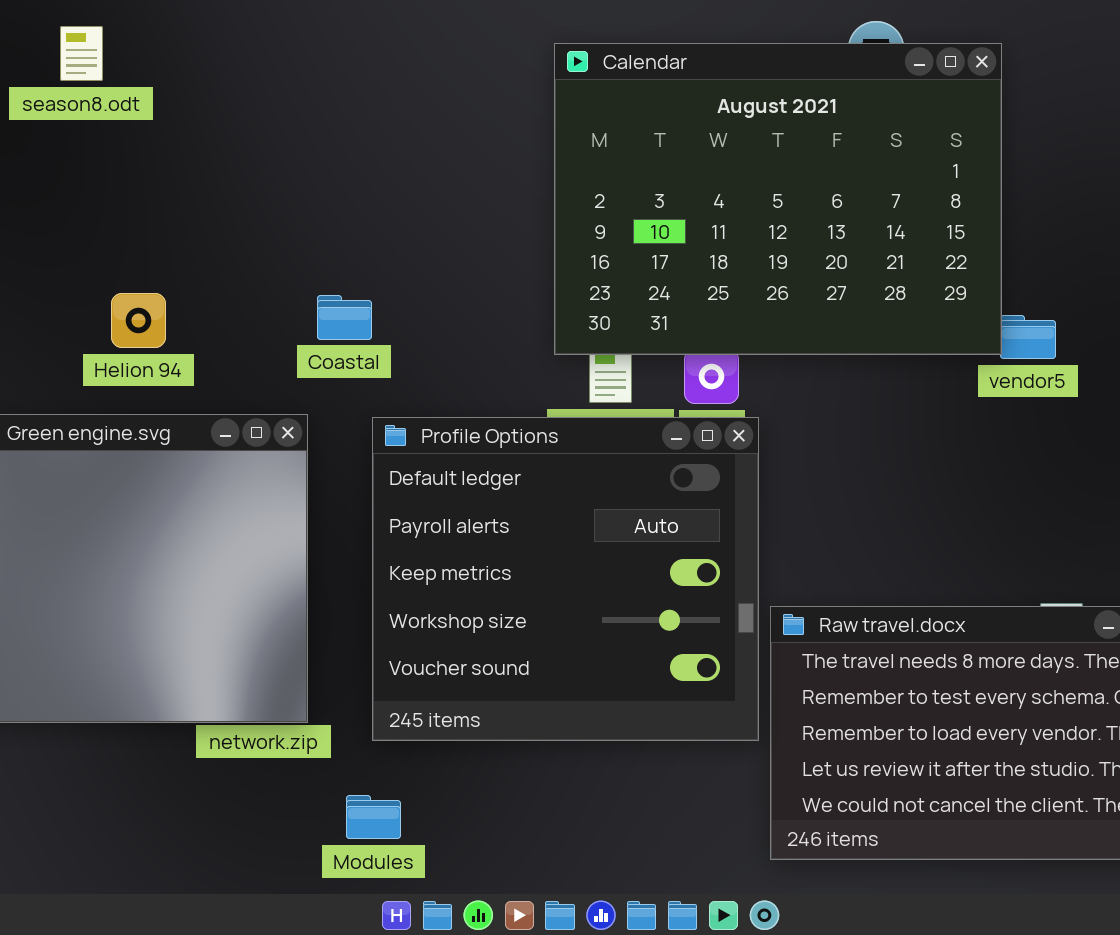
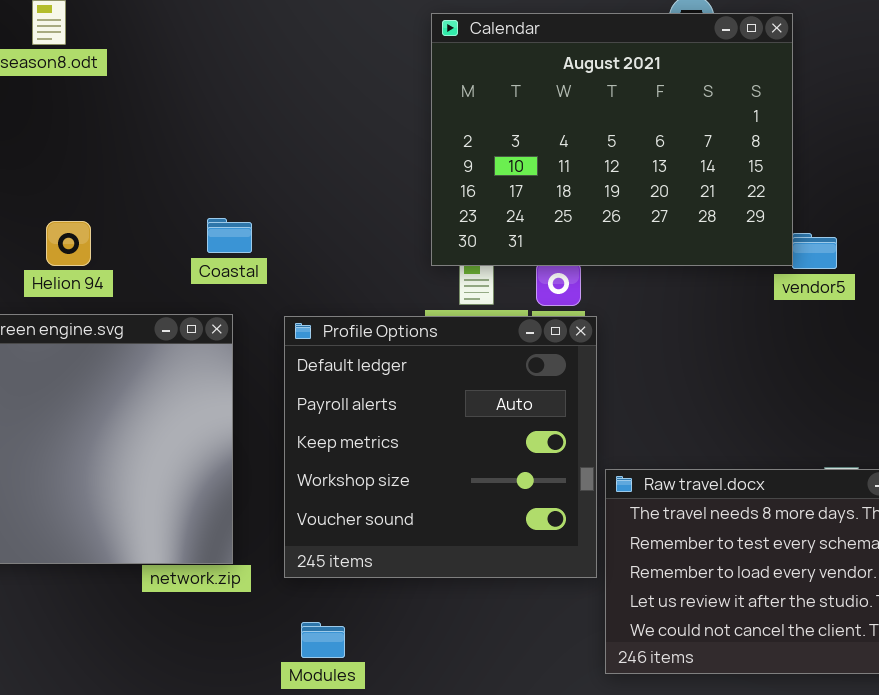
Helion 94: [111,293,166,348] -> [46,221,91,266], moved
Coastal: [317,295,372,340] -> [207,218,252,253], moved
Modules: [346,795,401,839] -> [301,622,345,658], moved

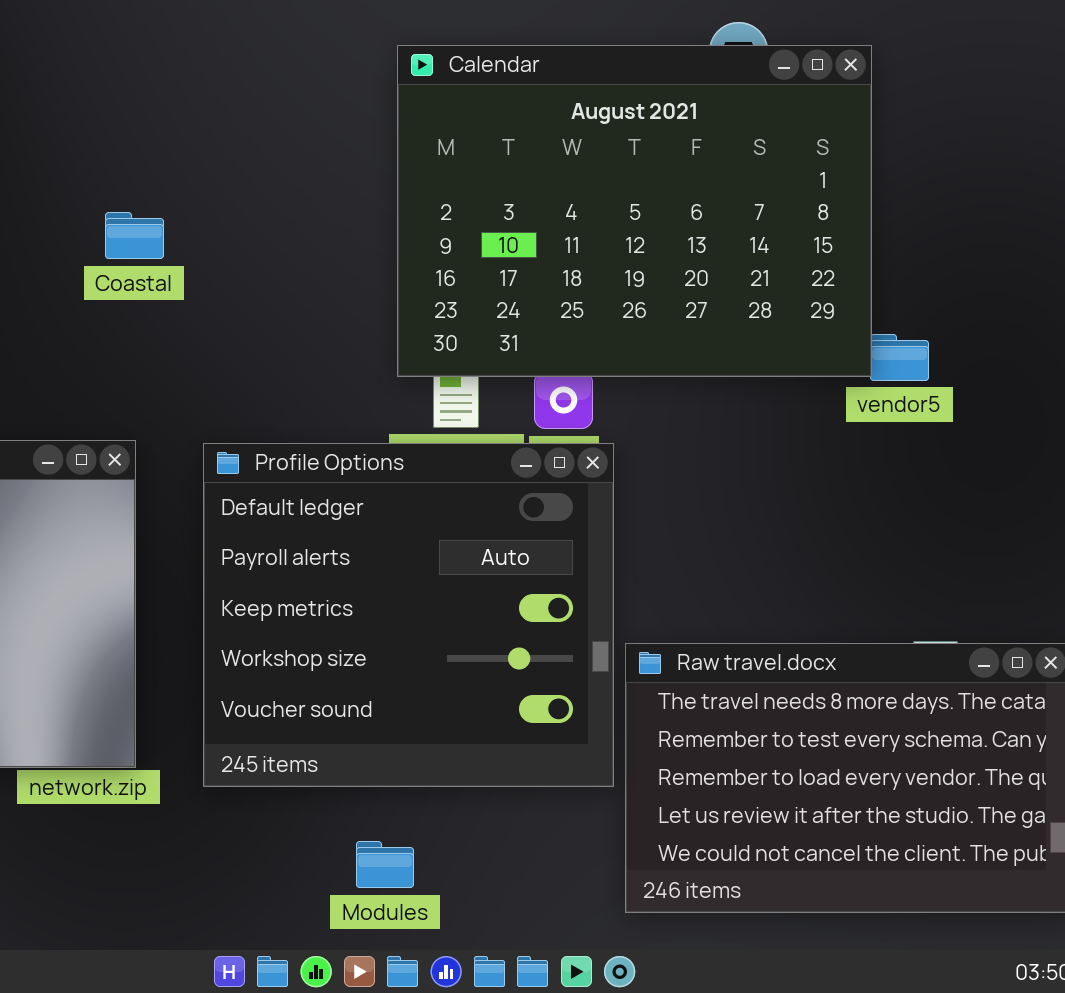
Coastal: [207,218,252,253] -> [105,212,164,259], moved
Modules: [301,622,345,658] -> [356,841,414,888], moved

